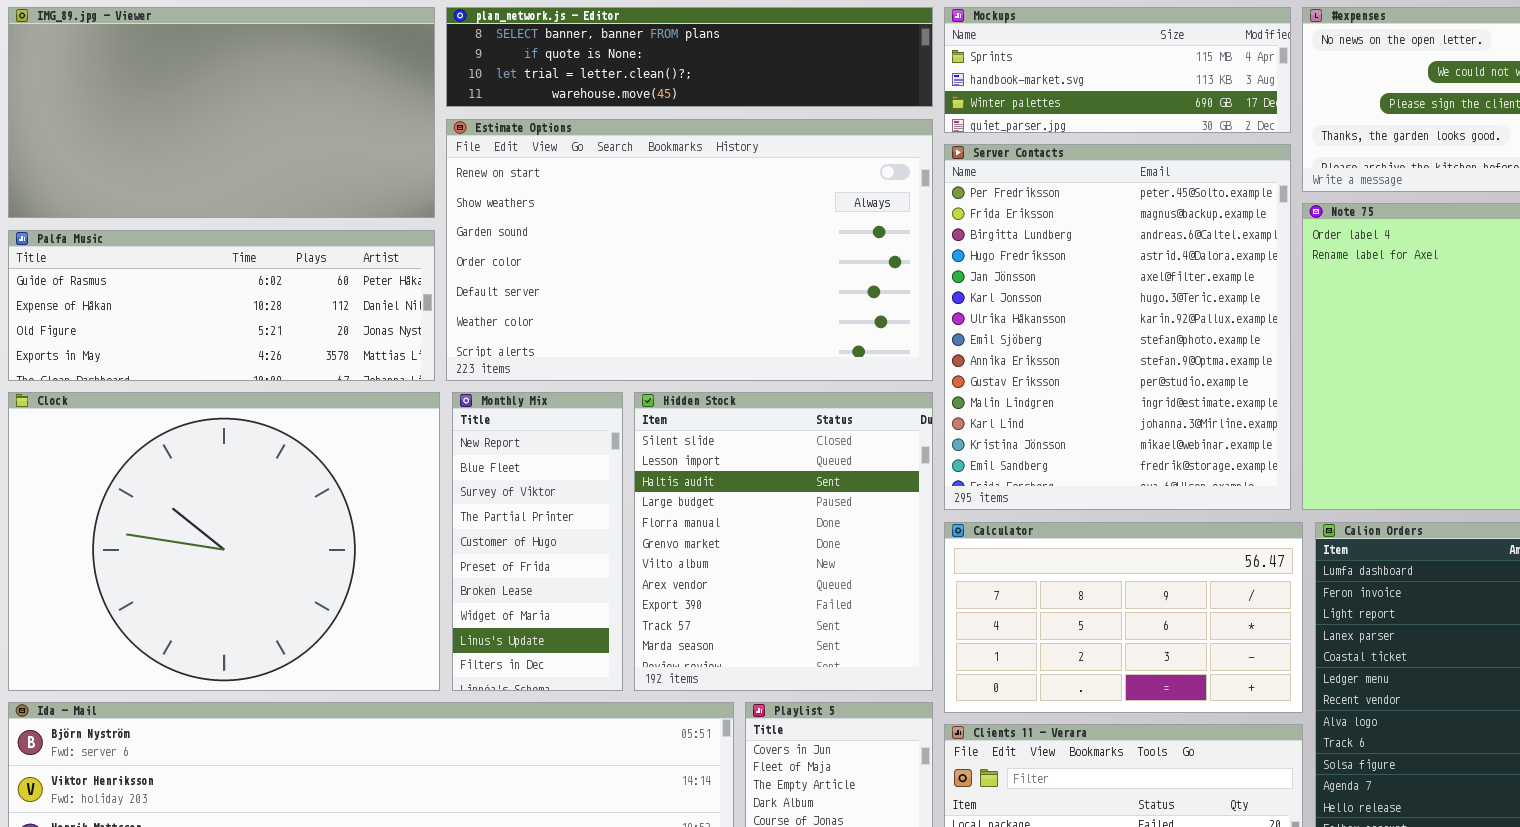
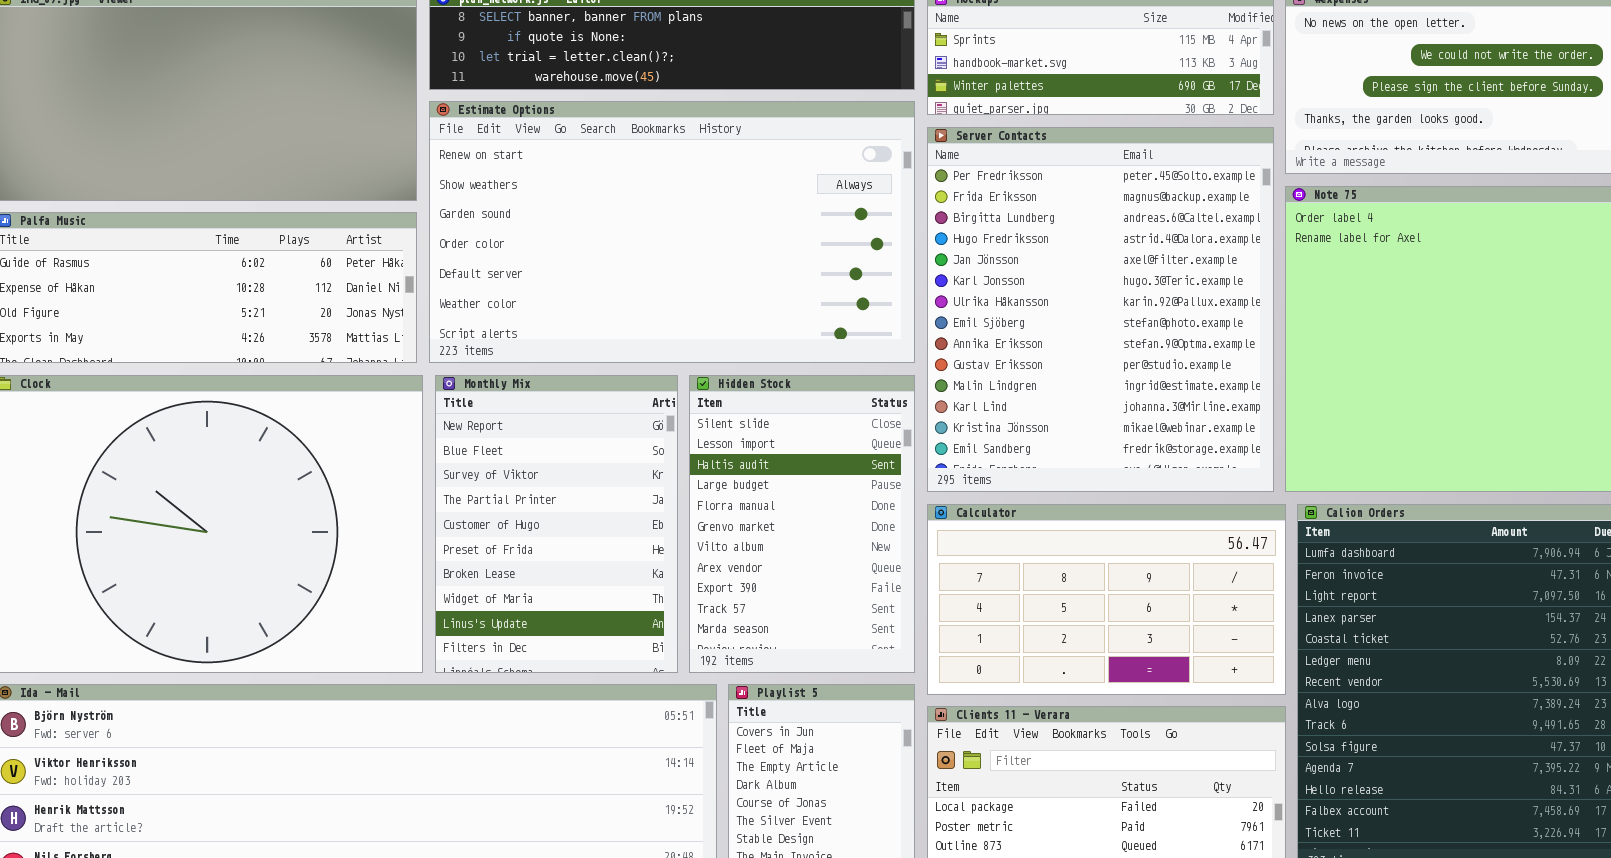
Monthly Mix: [452,392,623,691] -> [435,375,678,673], resized
Hidden Stock: [634,392,933,691] -> [689,375,915,673], resized

